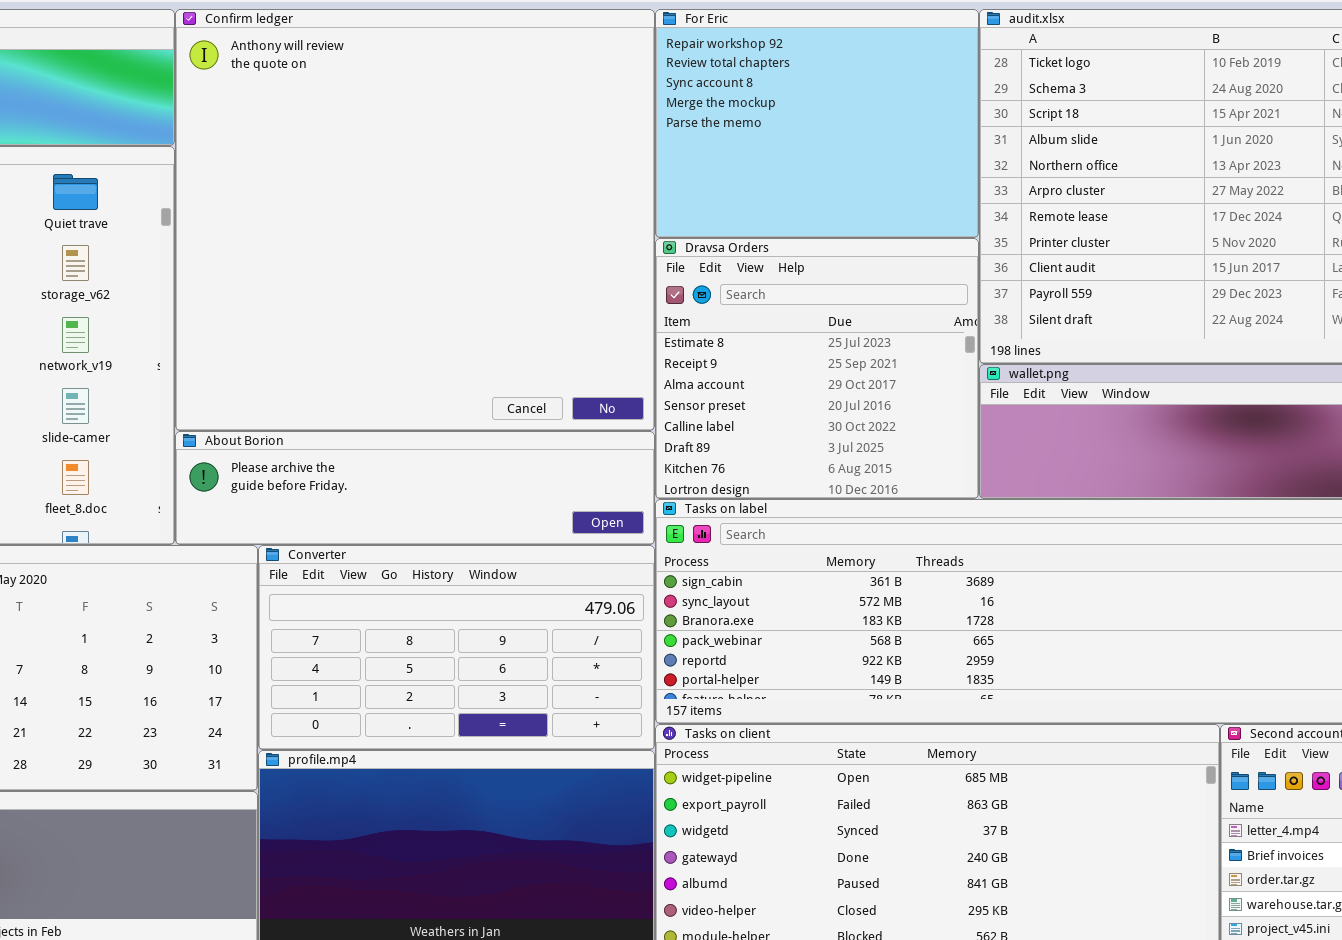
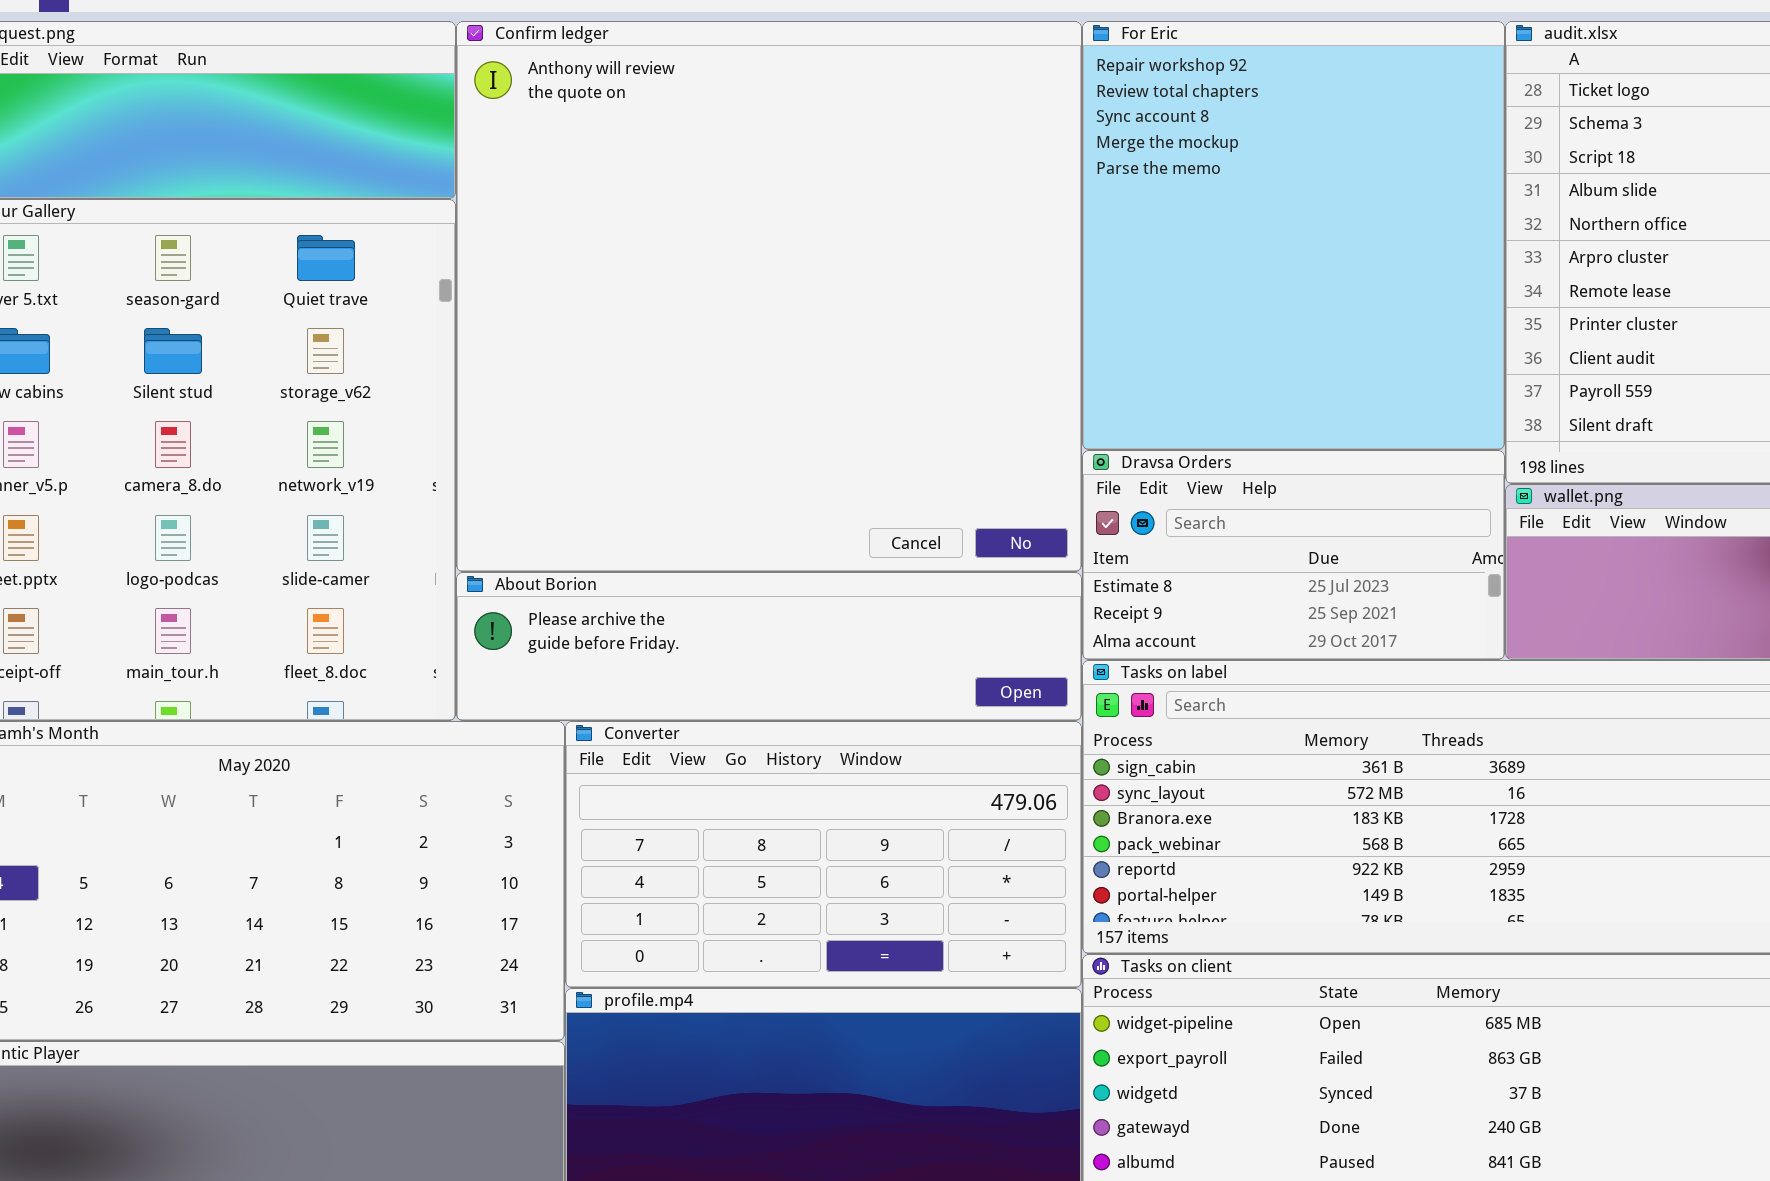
For Eric: [655,9,979,238] -> [1082,21,1505,450], resized
Dravsa Orders: [655,238,979,499] -> [1082,450,1505,660], resized

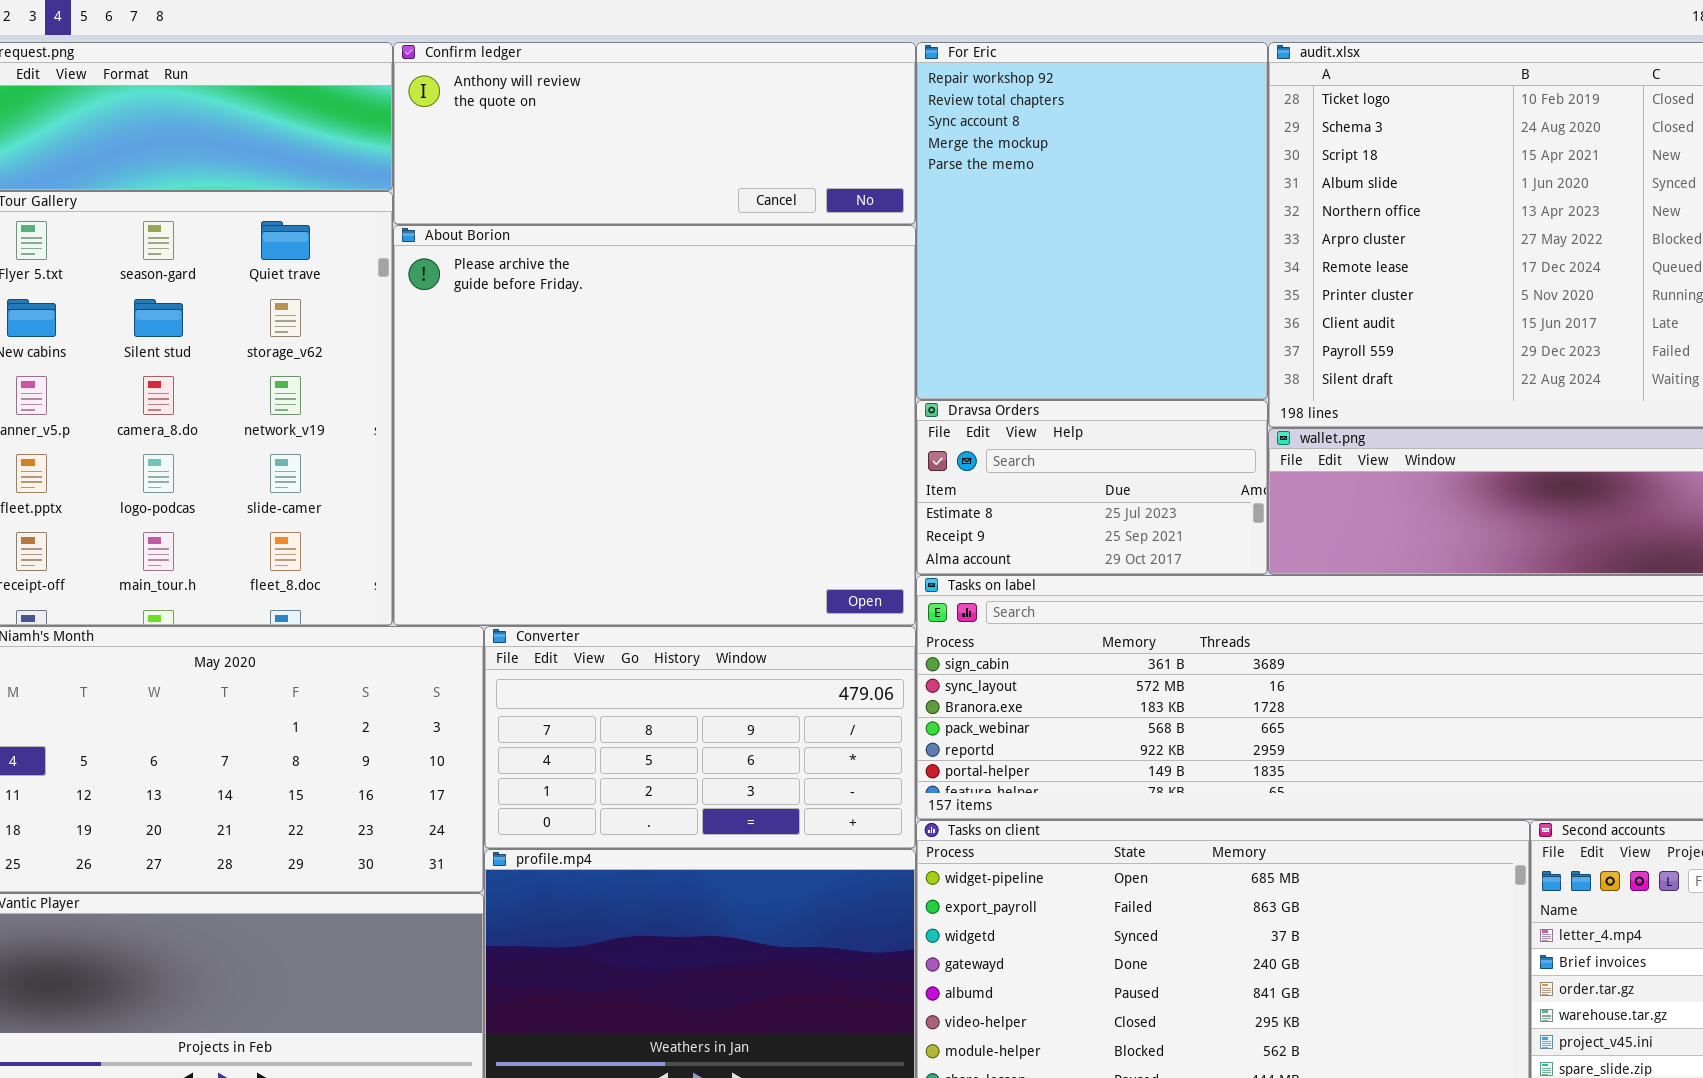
Confirm ledger: [456,21,1082,572] -> [393,42,916,225], resized
About Borion: [456,572,1082,721] -> [393,225,916,626], resized

